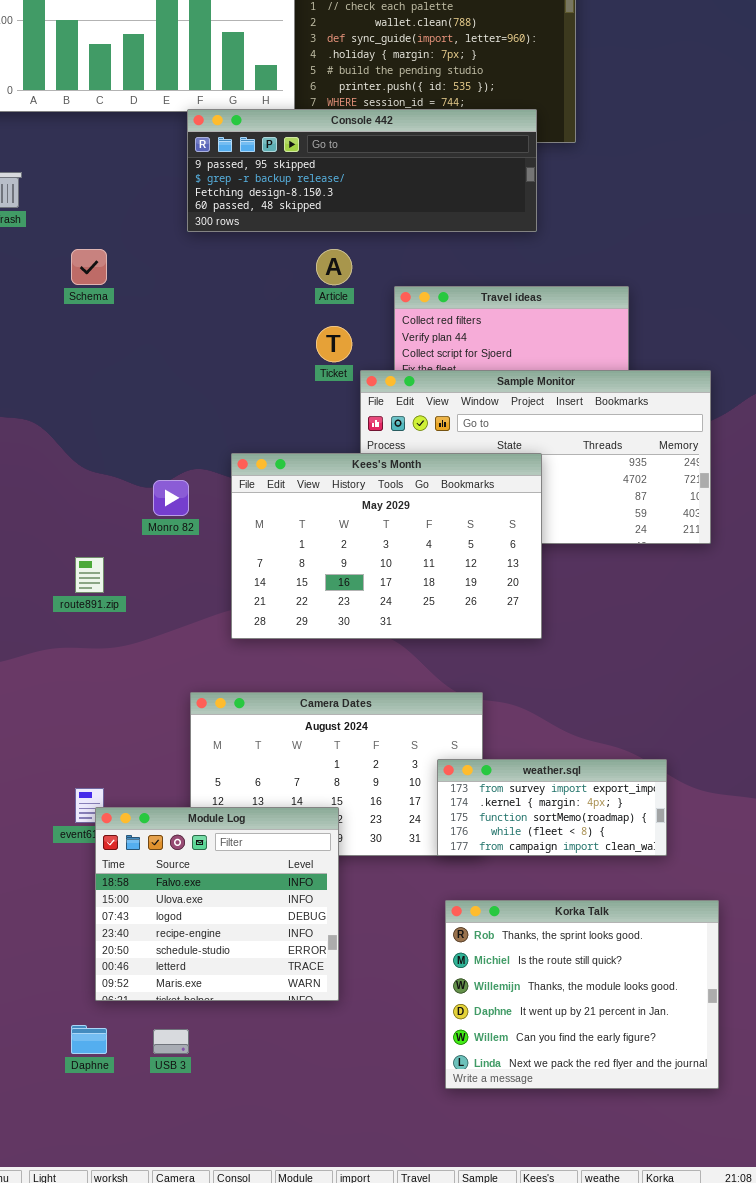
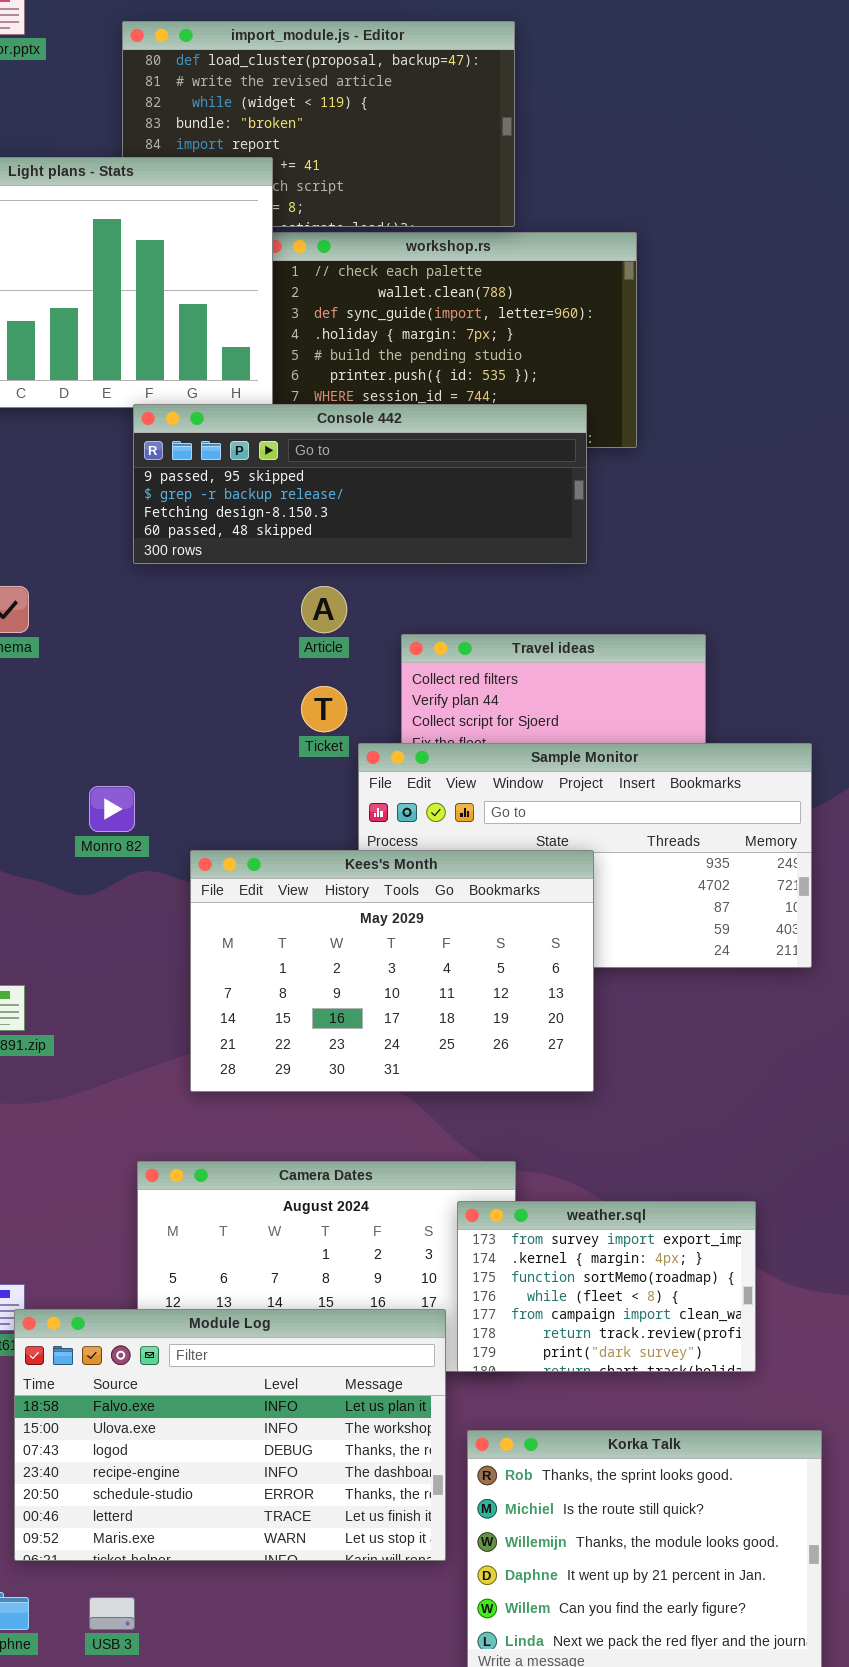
Monro 82: [153,480,189,516] -> [89,786,135,832], moved
weather.sql: [437,759,667,856] -> [457,1201,756,1372], resized
Module Log: [95,807,339,1001] -> [14,1309,446,1561], resized

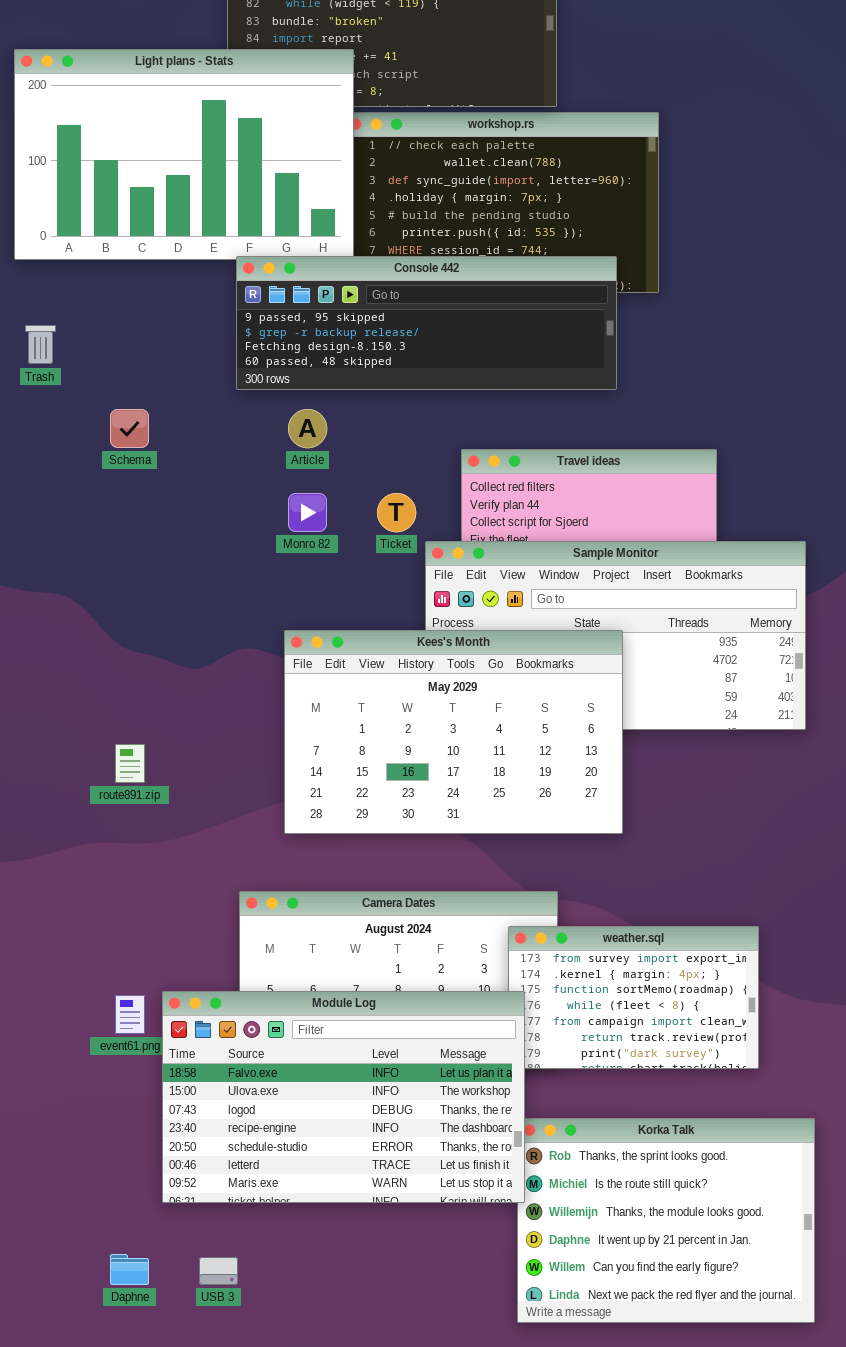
Article: [301,586,347,633] -> [288,409,327,448], moved
Monro 82: [89,786,135,832] -> [288,493,327,532], moved
Module Log: [14,1309,446,1561] -> [162,991,525,1203], moved

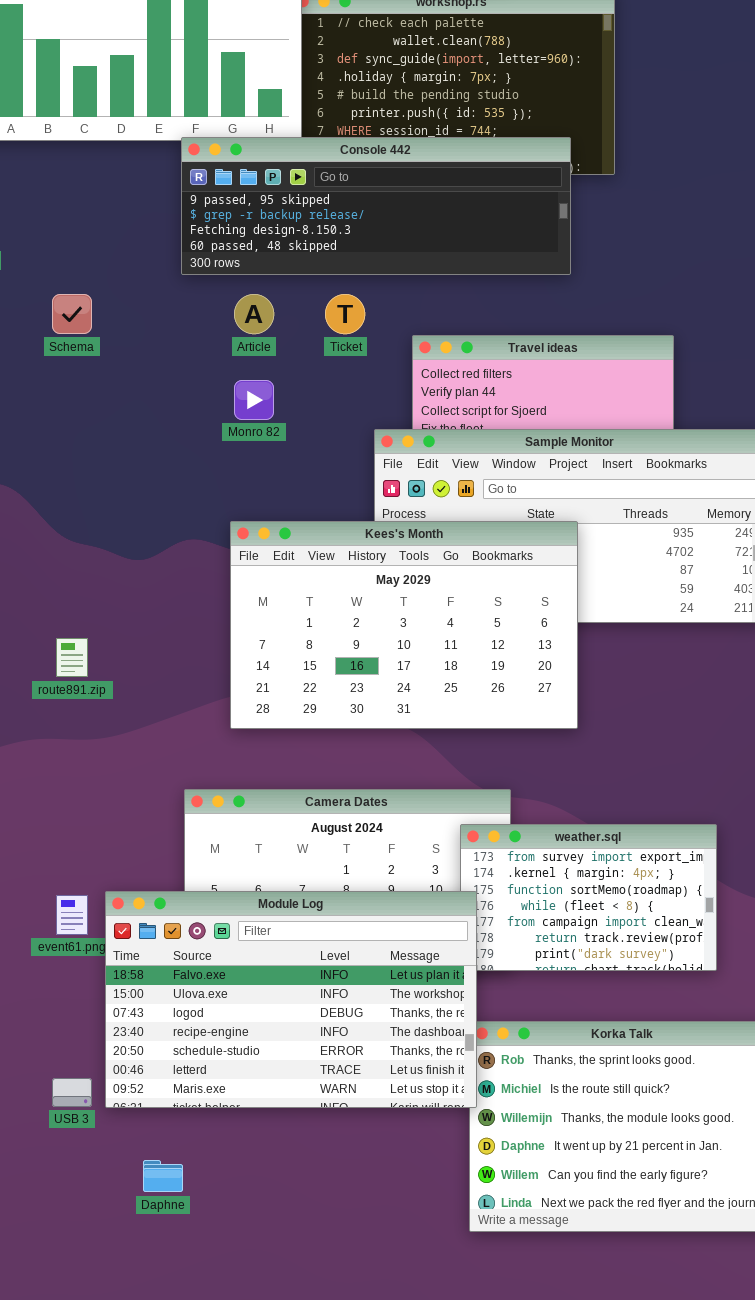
Ticket: [377,493,416,532] -> [325,294,365,334], moved
Daphne: [110,1254,149,1285] -> [143,1160,183,1192], moved
USB 3: [199,1257,238,1285] -> [52,1078,92,1107], moved

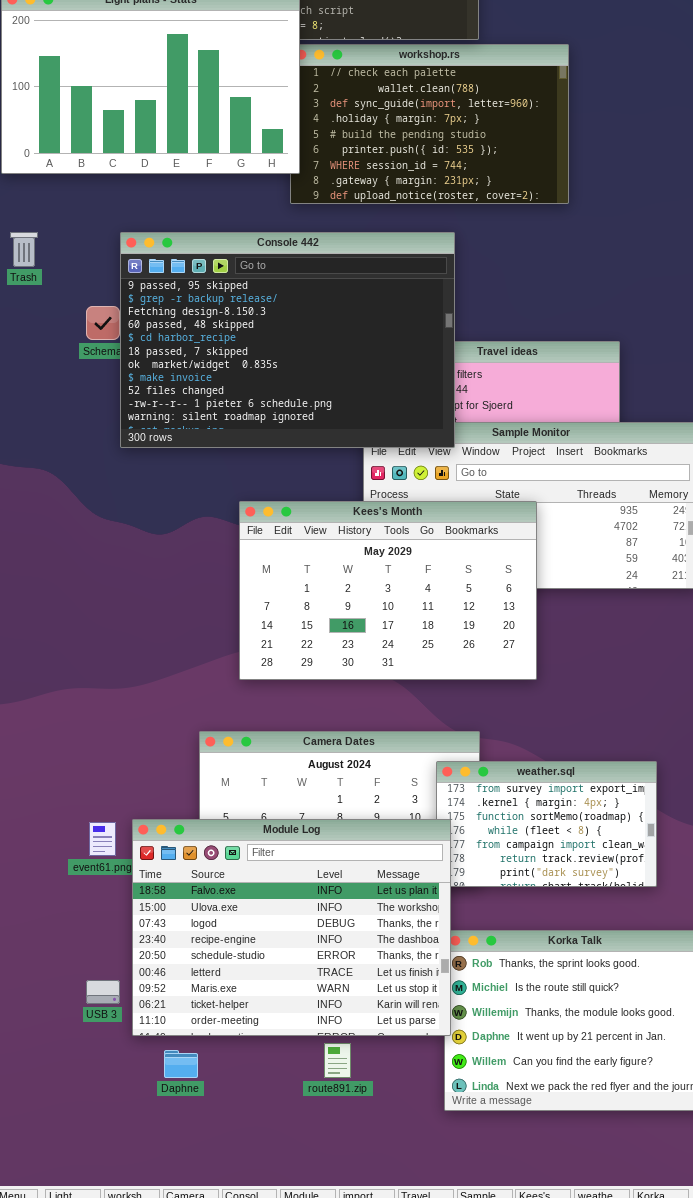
Console 442: [181,137,571,275] -> [120,232,455,448], moved, resized
route891.zip: [56,638,88,677] -> [324,1043,351,1078], moved
Module Log: [105,891,477,1108] -> [132,819,451,1036], resized

